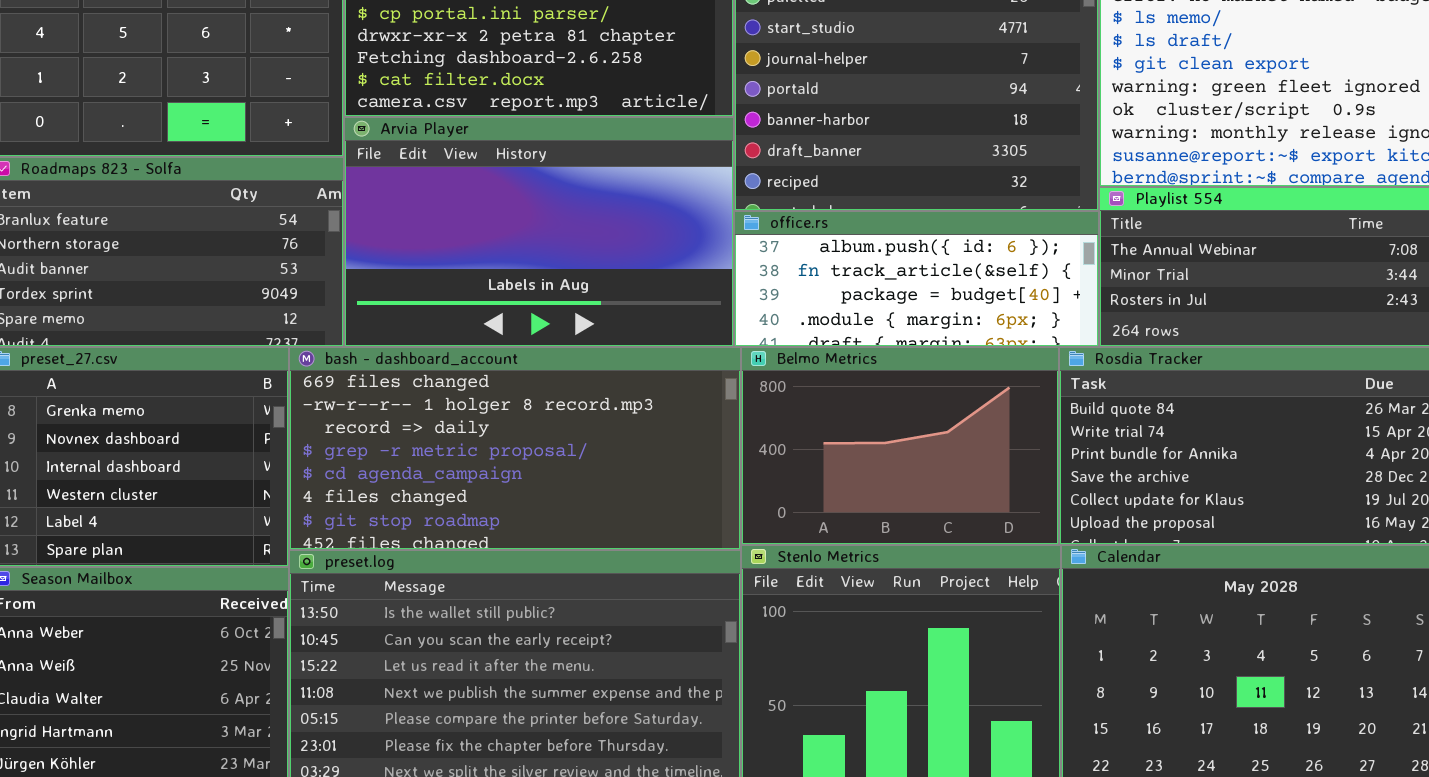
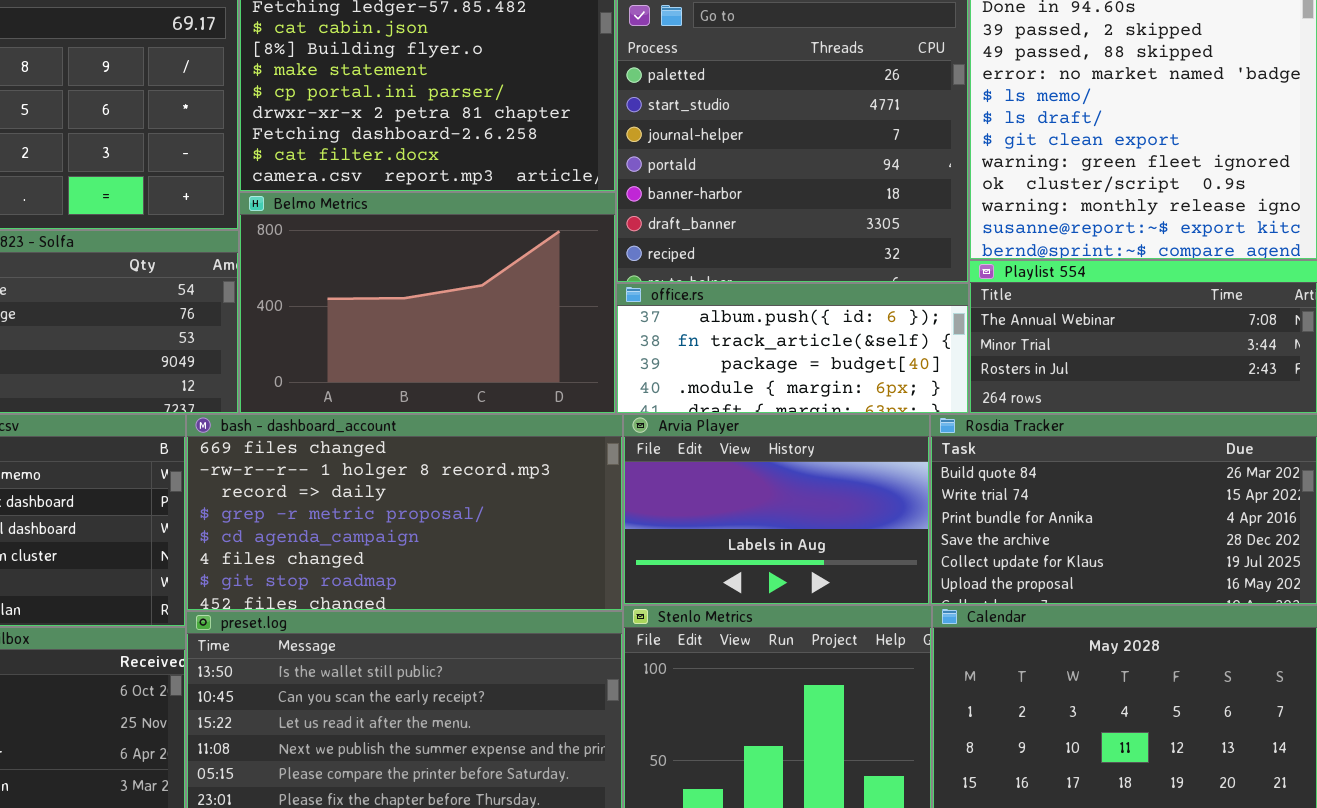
Arvia Player: [344,117,734,347] -> [623,414,930,605], moved, resized
Belmo Metrics: [741,347,1059,545] -> [239,192,616,414], moved, resized

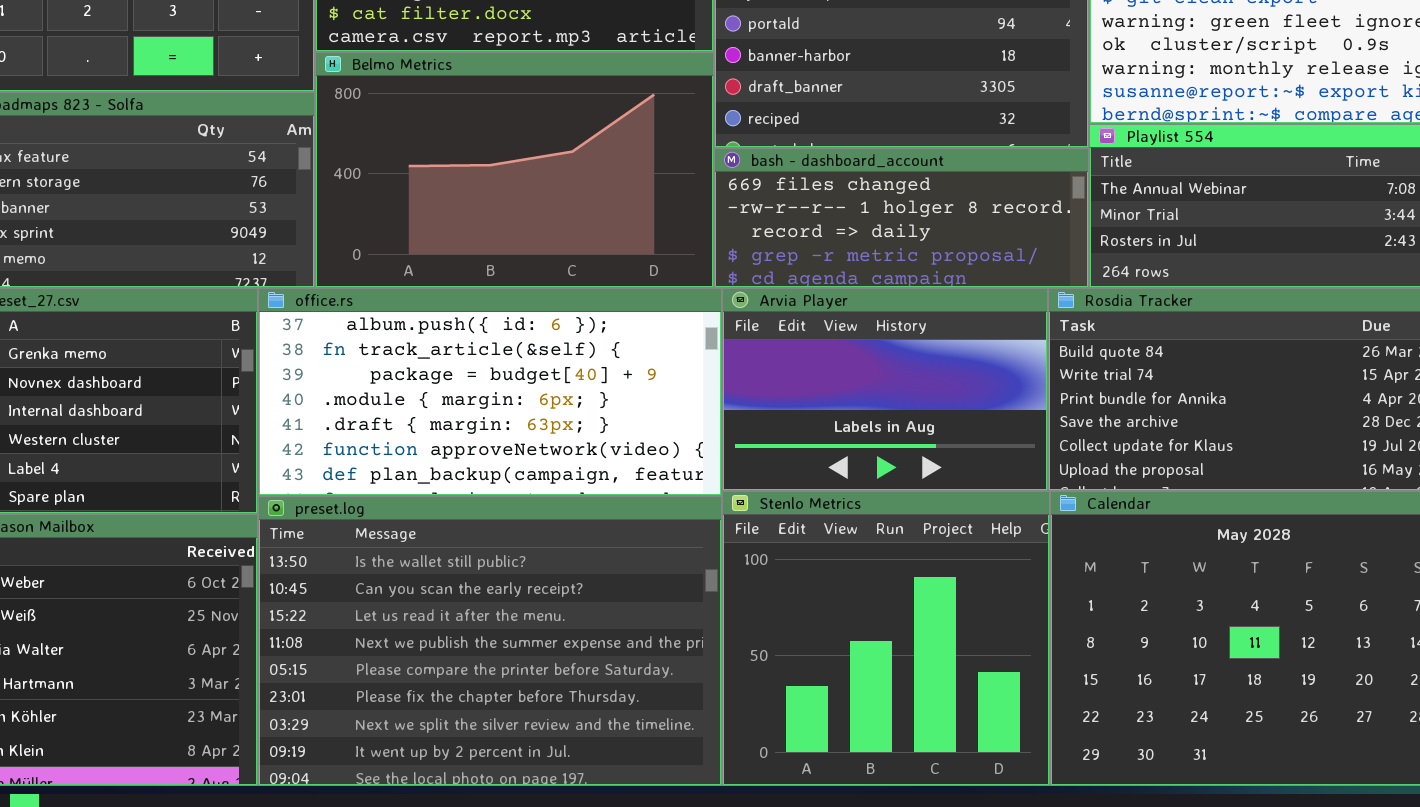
office.rs: [616,283,969,414] -> [258,288,722,496], moved, resized
bash - dashboard_account: [186,414,623,611] -> [714,148,1089,288], moved, resized

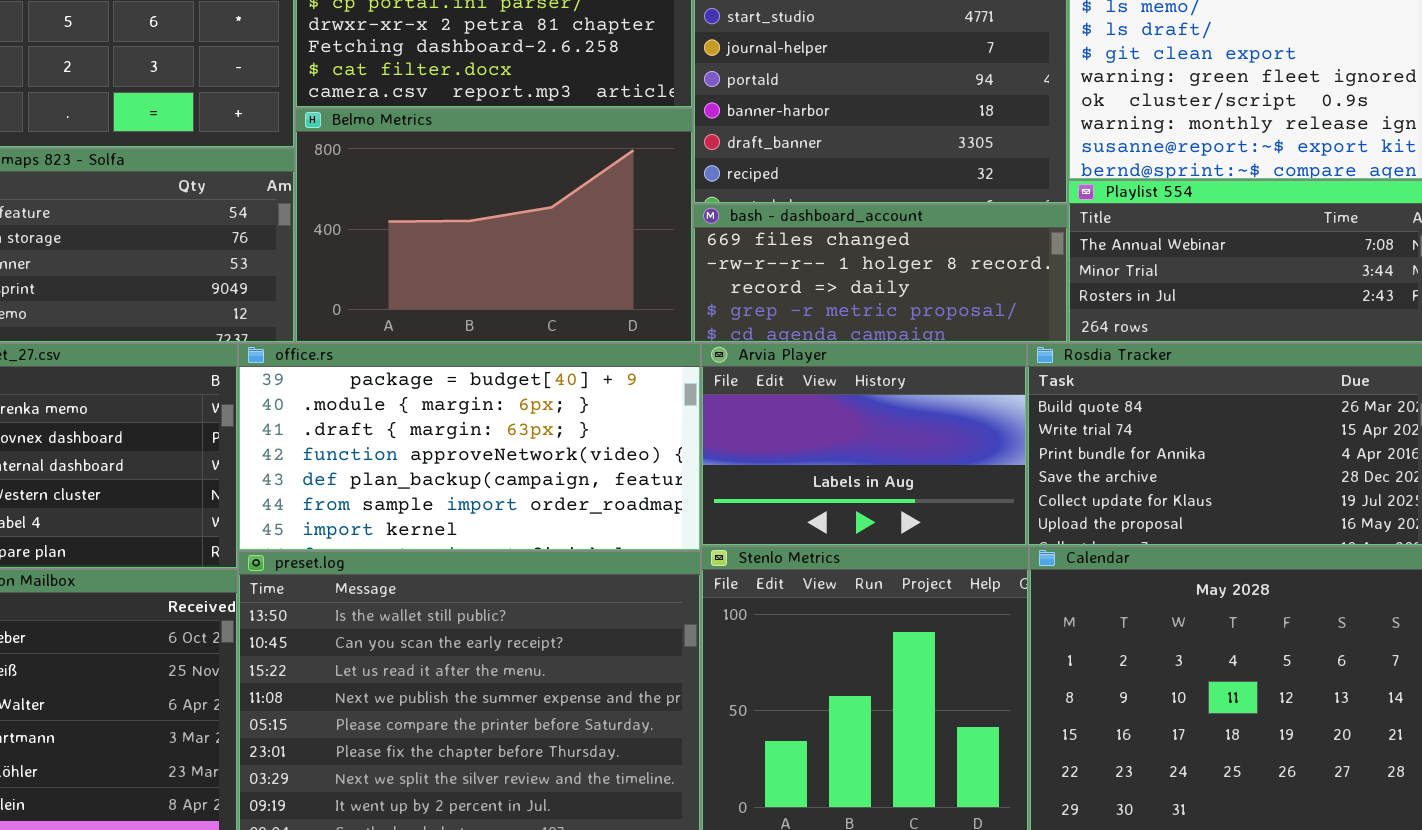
office.rs: [258,288,722,496] -> [238,343,701,551], scrolled down 2 rows

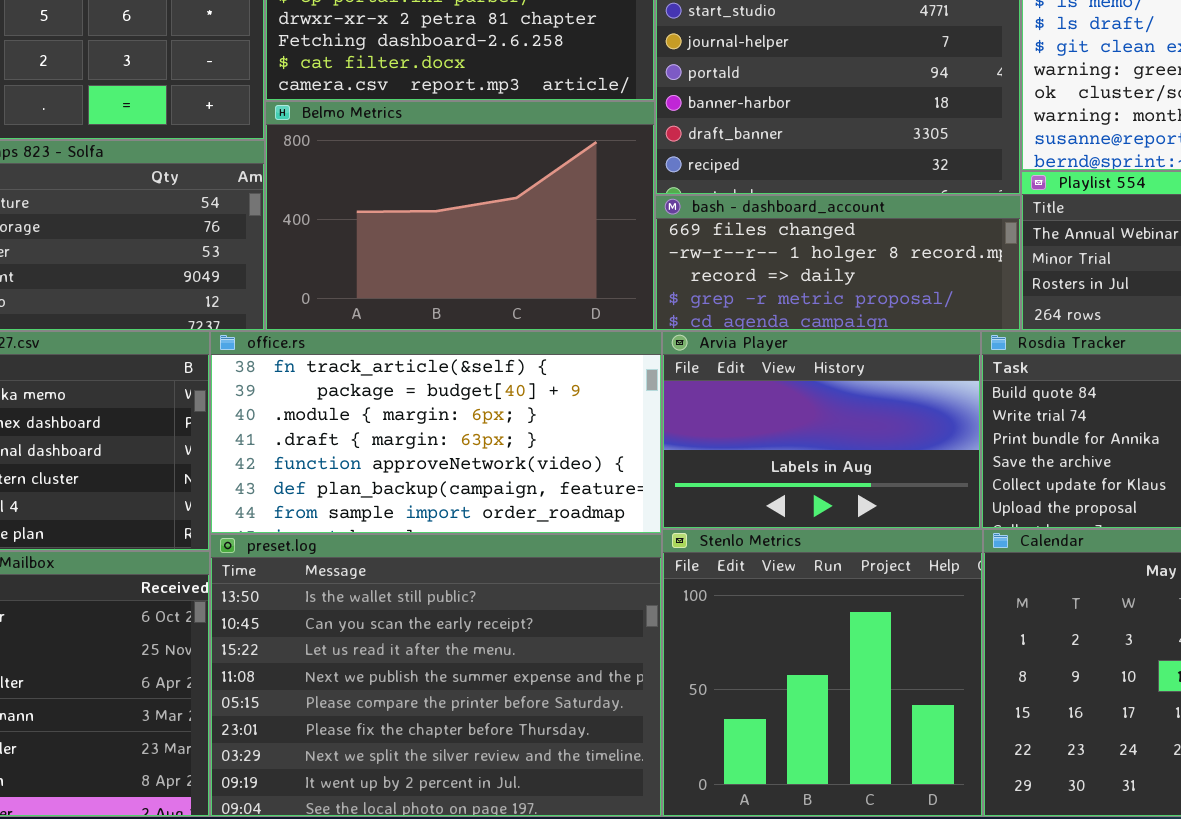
office.rs: [238,343,701,551] -> [210,331,662,534], scrolled up 1 row

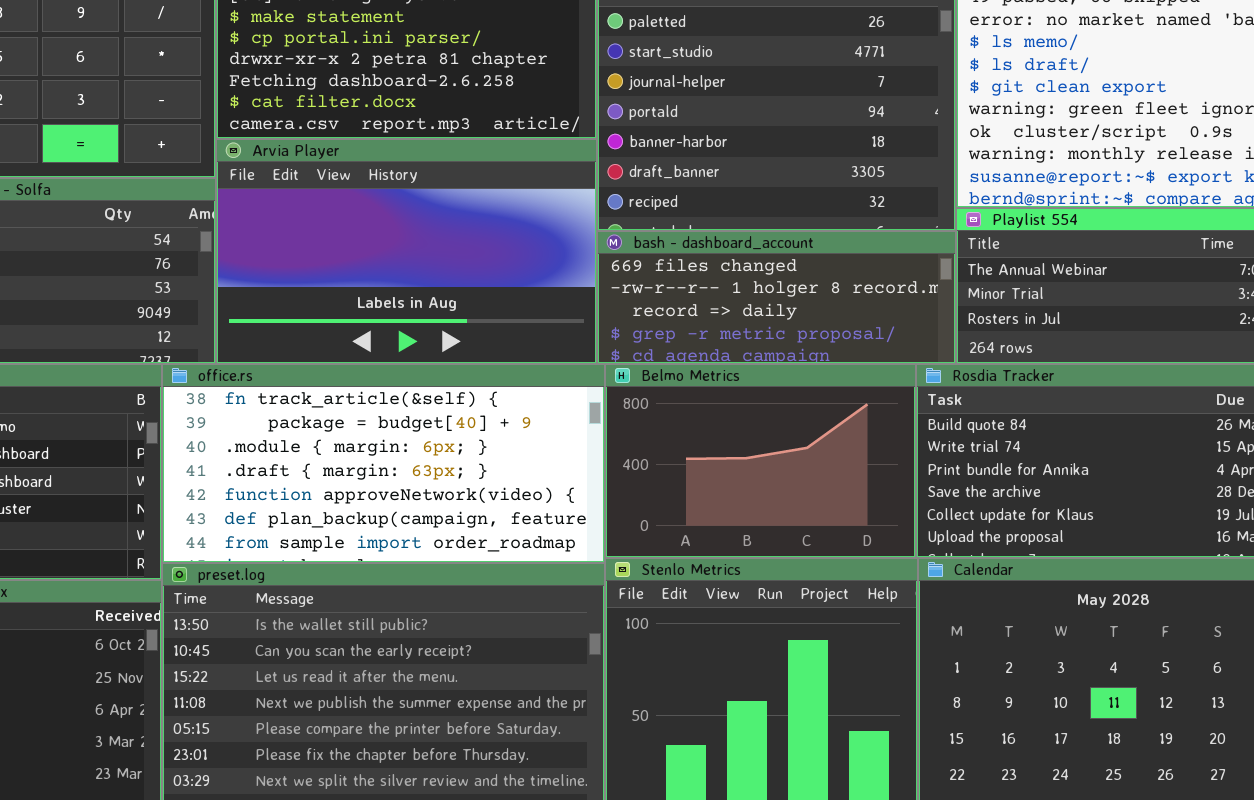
Belmo Metrics: [265,101,655,331] -> [605,364,916,558], moved, resized
Arvia Player: [662,331,981,529] -> [216,139,597,364], moved, resized

